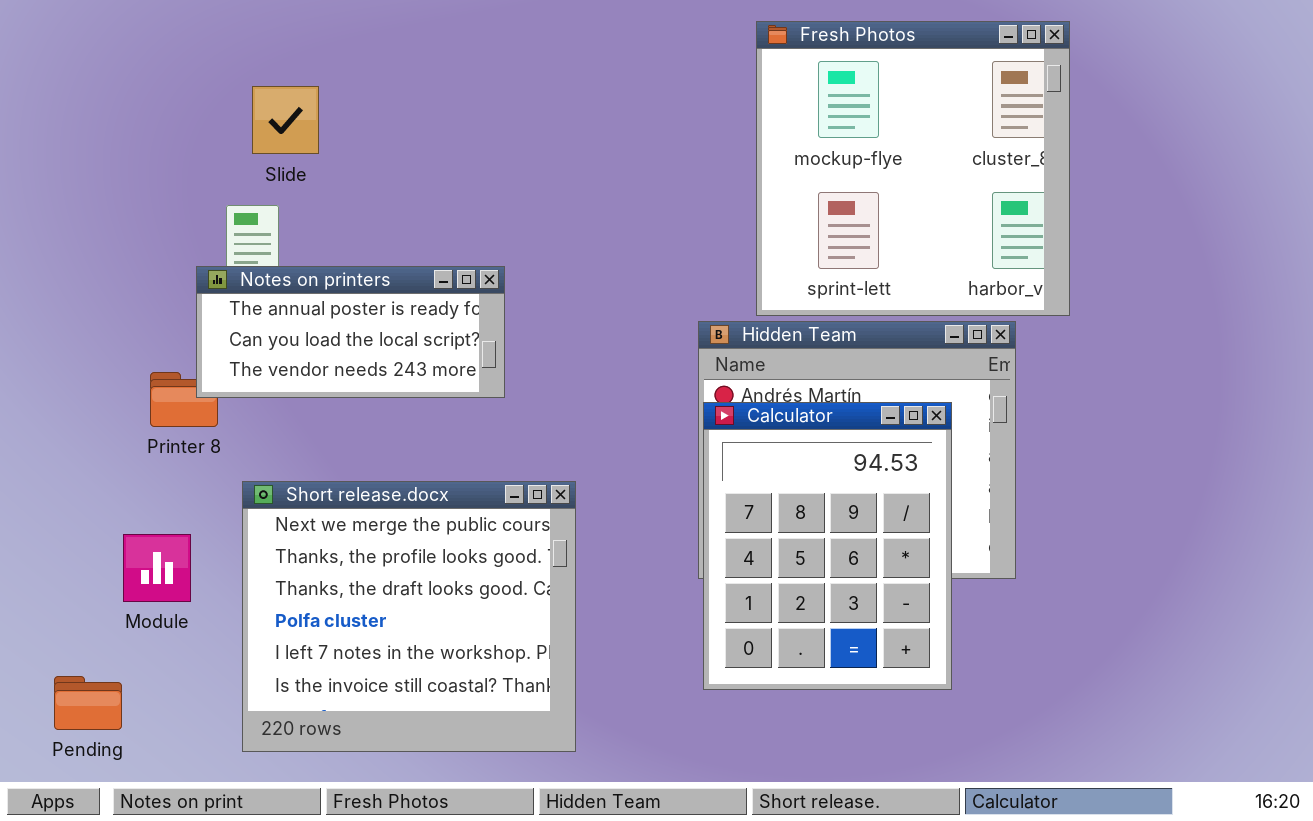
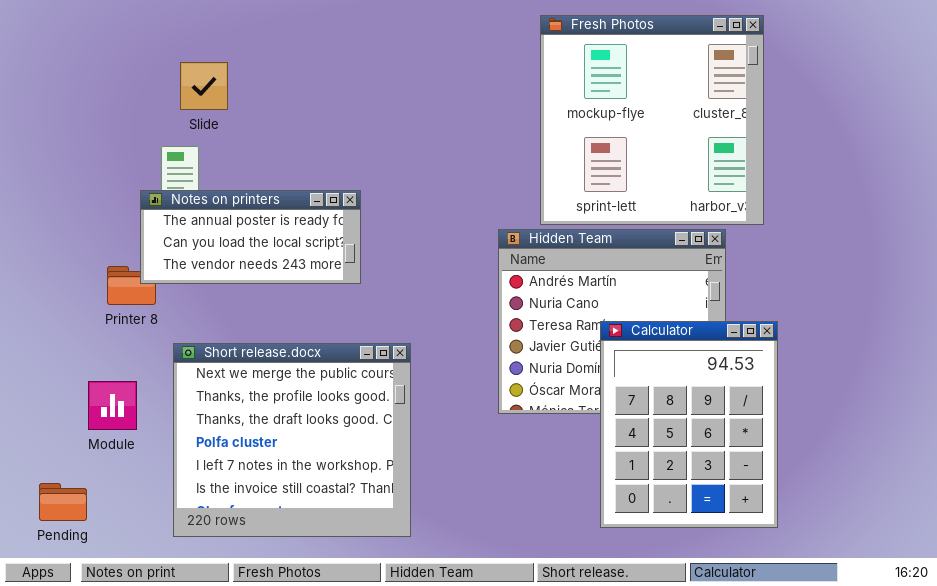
Calculator: [703,402,952,690] -> [600,321,778,528], moved

